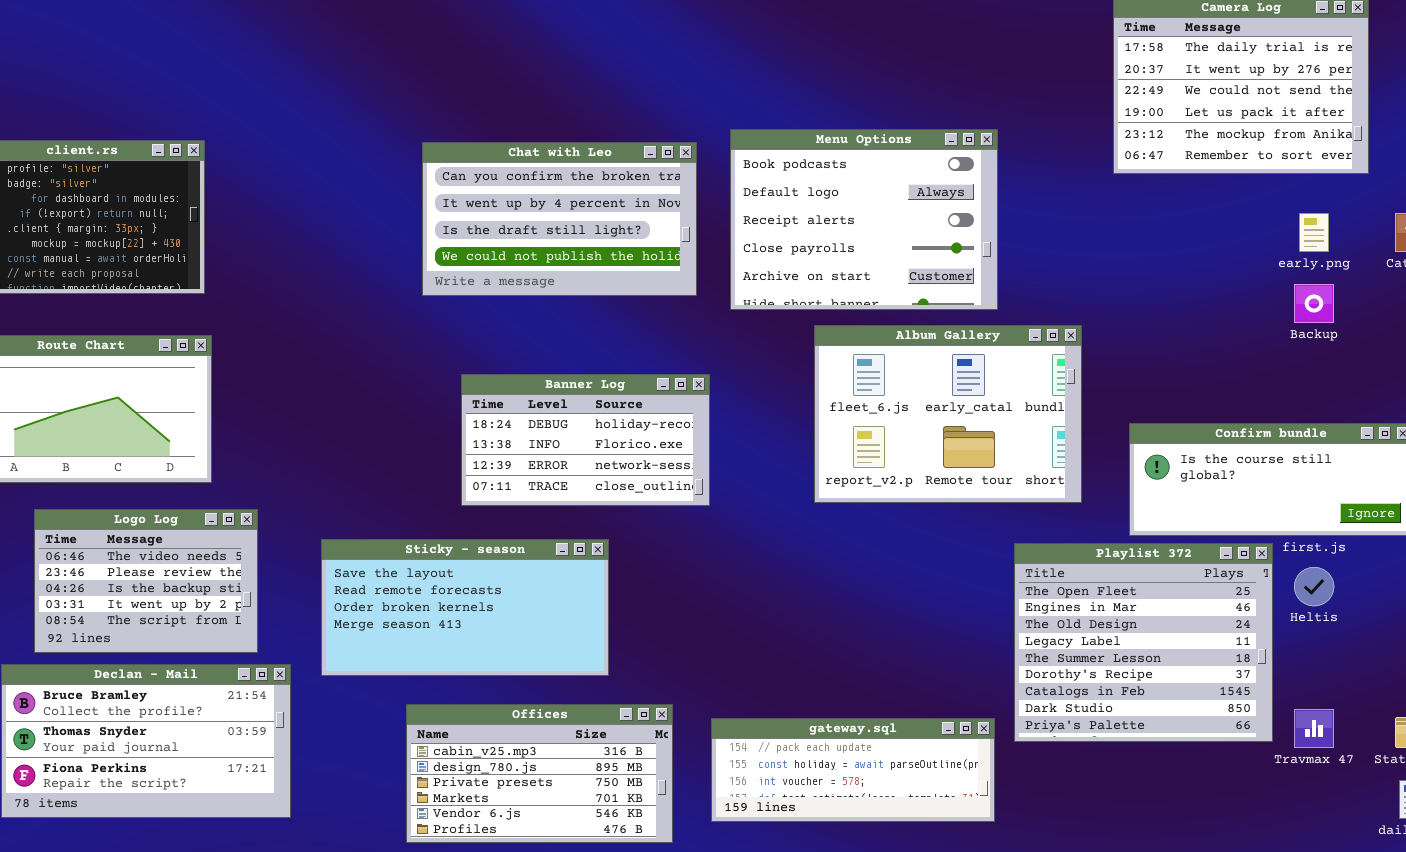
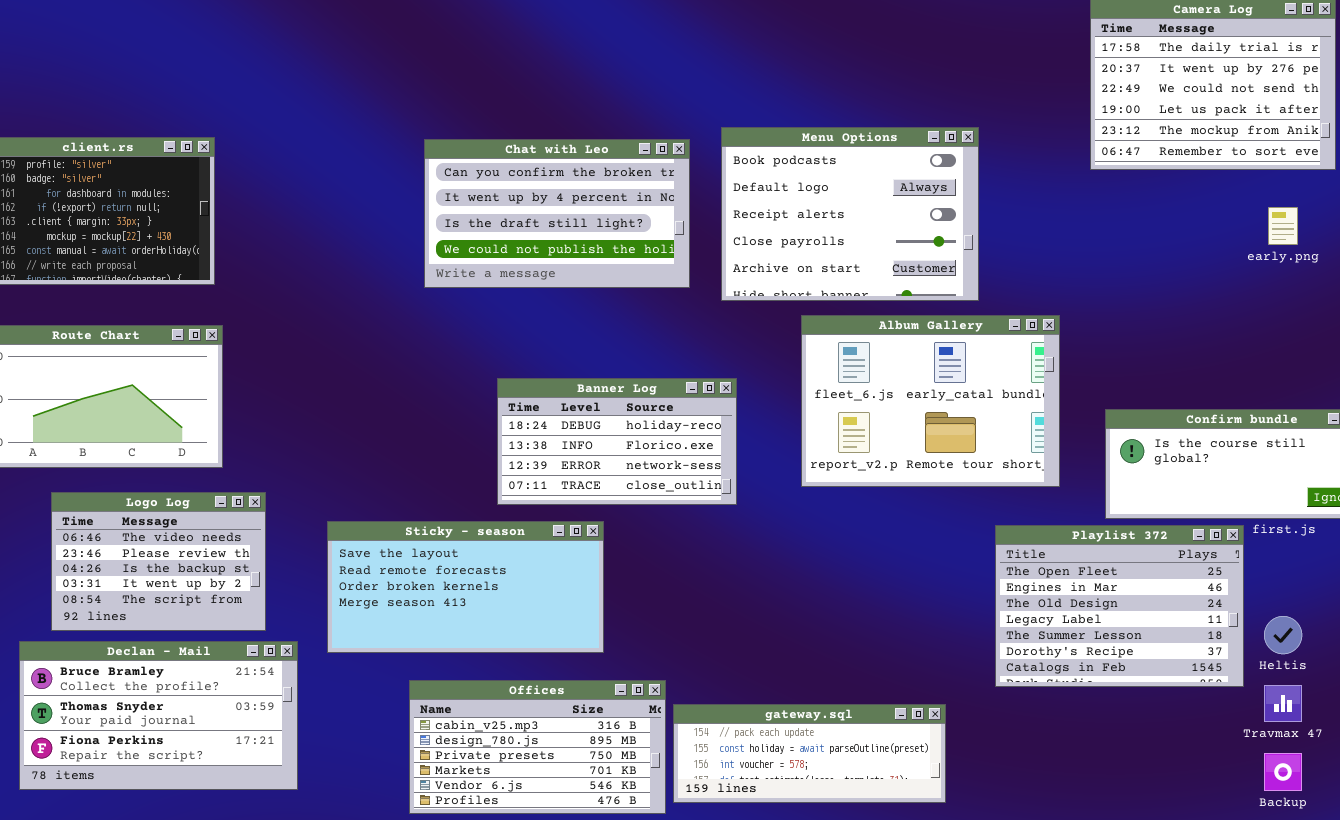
Backup: [1294,284,1334,323] -> [1264,753,1302,791], moved
Banner Log: [461,374,710,506] -> [497,378,737,505], moved
Playlist 372: [1014,543,1273,742] -> [995,525,1244,687], resized
Heltis: [1294,567,1334,606] -> [1264,616,1302,654], moved
gateway.sql: [711,718,995,822] -> [673,704,946,803], moved

